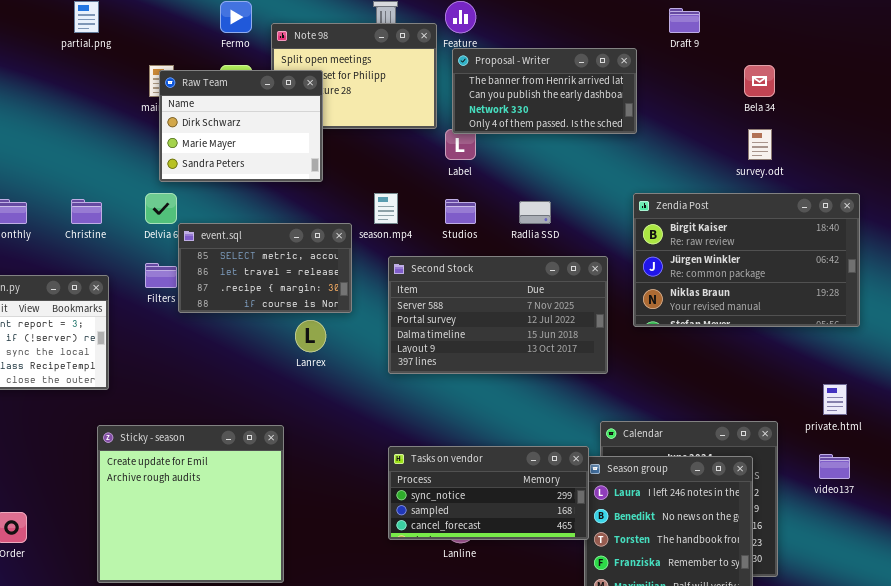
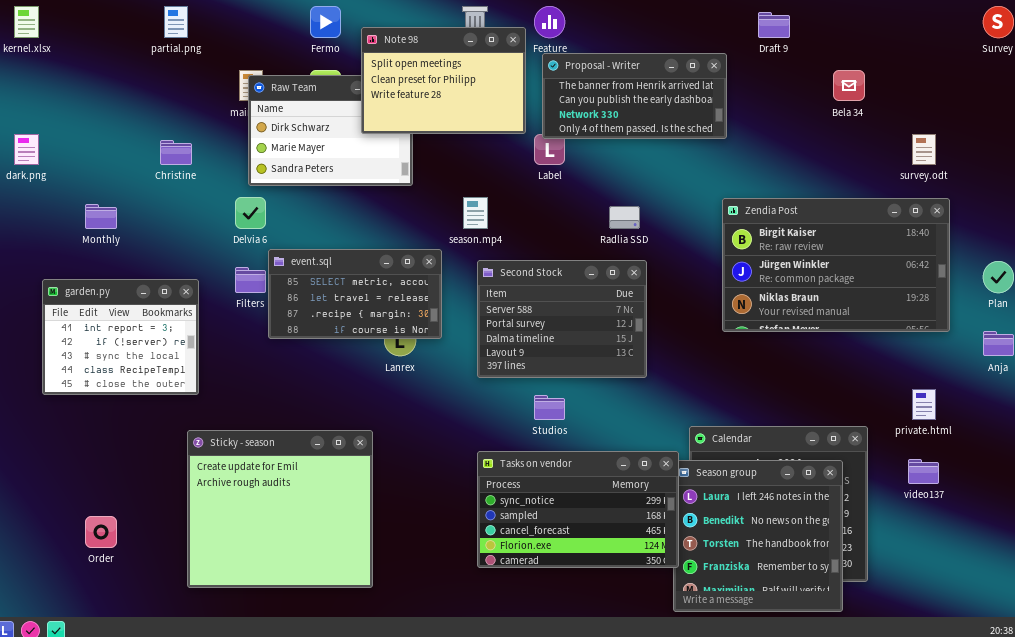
Note 98: [271,23,437,129] -> [361,27,526,134], raised
survey.odt: [748,129,772,160] -> [912,134,936,165], moved
Christine: [71,199,102,224] -> [160,140,192,165], moved
Studios: [445,199,476,224] -> [534,395,565,420], moved
event.sql: [178,223,352,313] -> [268,249,442,339], moved
Second Stock: [388,256,608,374] -> [477,260,647,378], resized
Tasks on vendor: [388,446,589,540] -> [477,451,679,568], resized

